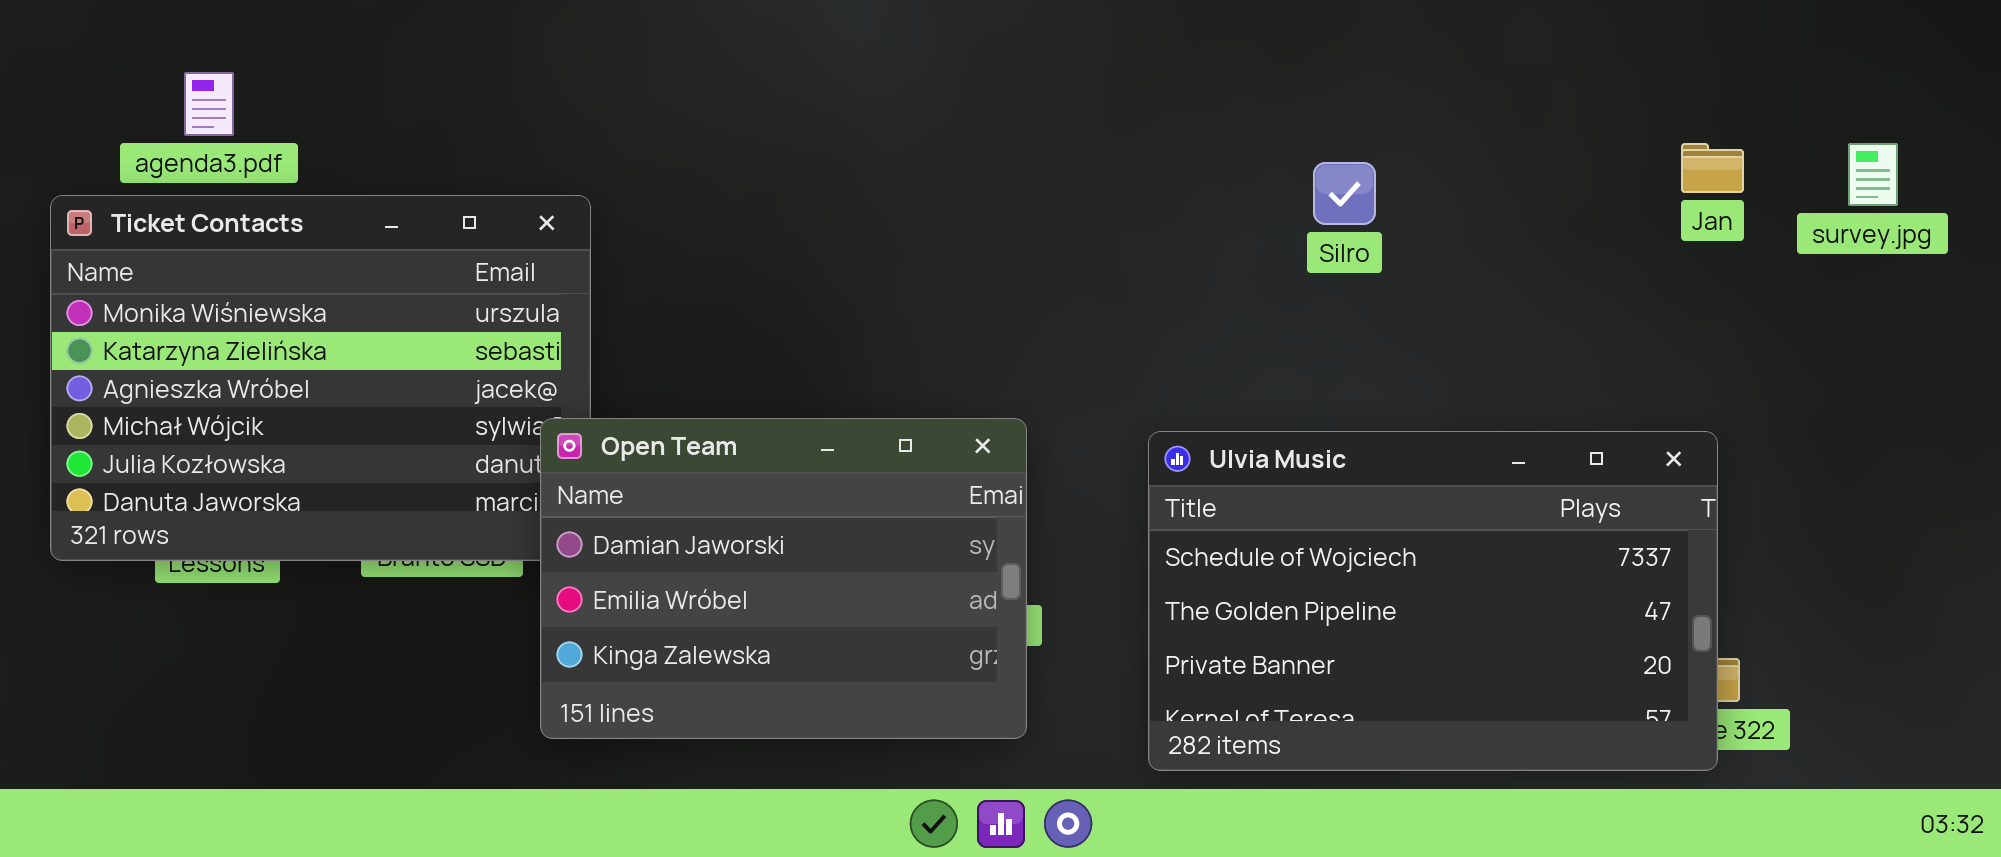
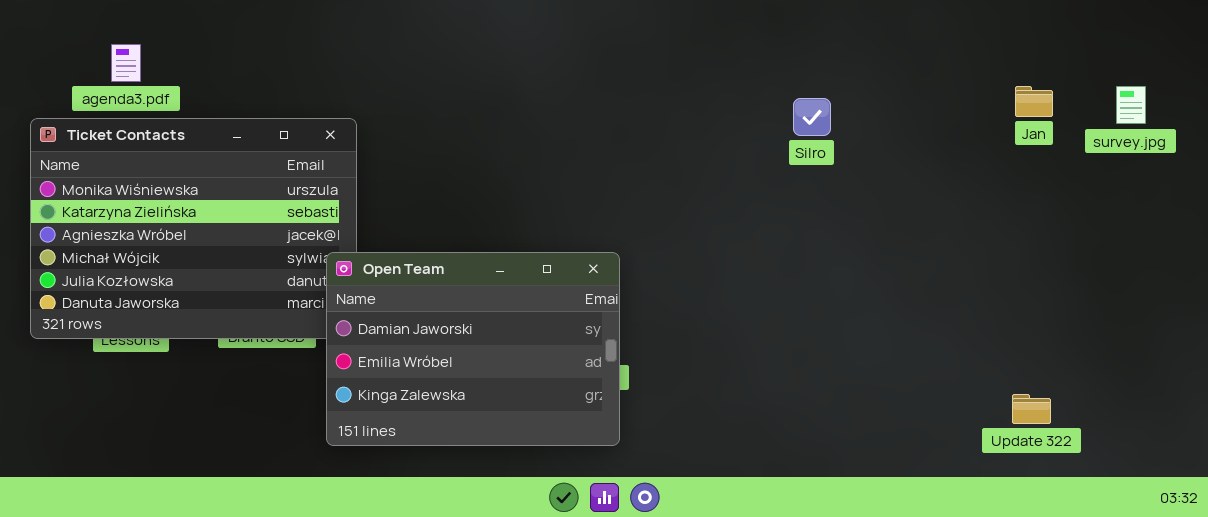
Ulvia Music: [1148,431,1718,771] -> none, closed

